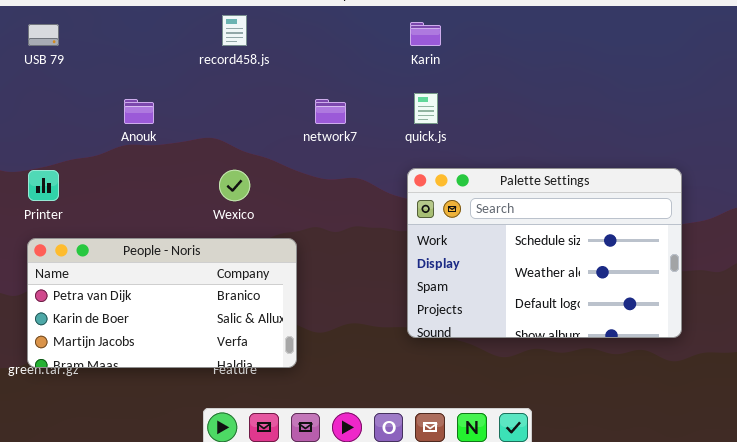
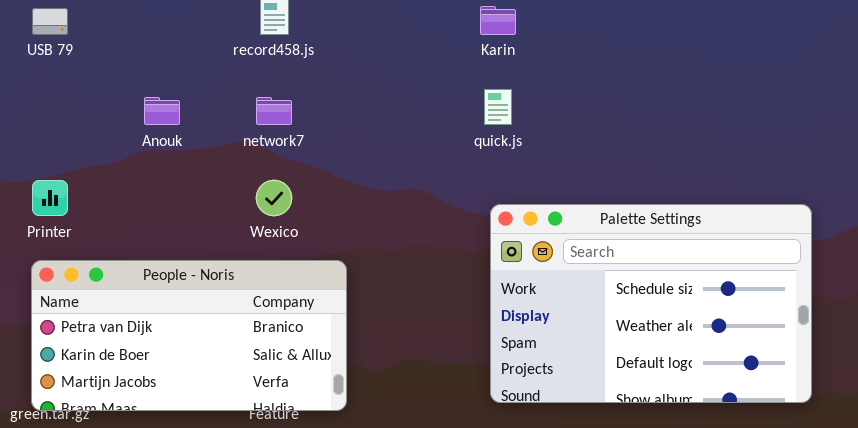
network7: [315,99,346,124] -> [256,97,292,125], moved
Palette Settings: [407,168,682,338] -> [490,204,812,403], moved

